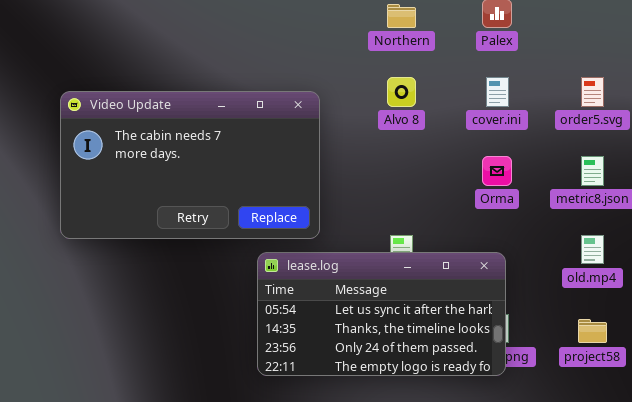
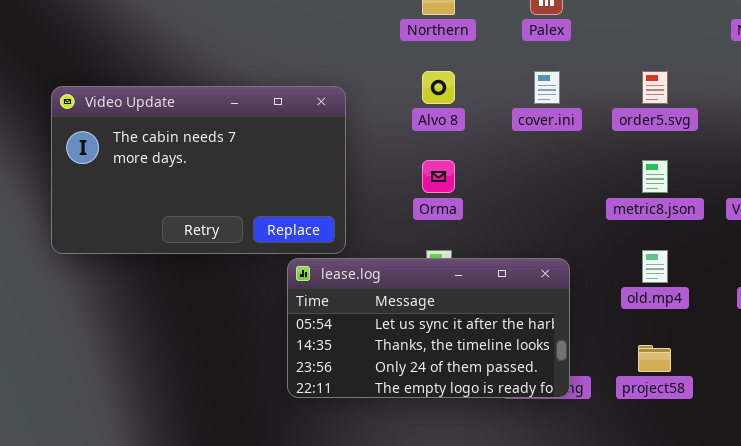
Orma: [482,156,512,186] -> [422,160,455,193], moved
lease.log: [257,252,506,376] -> [287,258,570,398], moved

